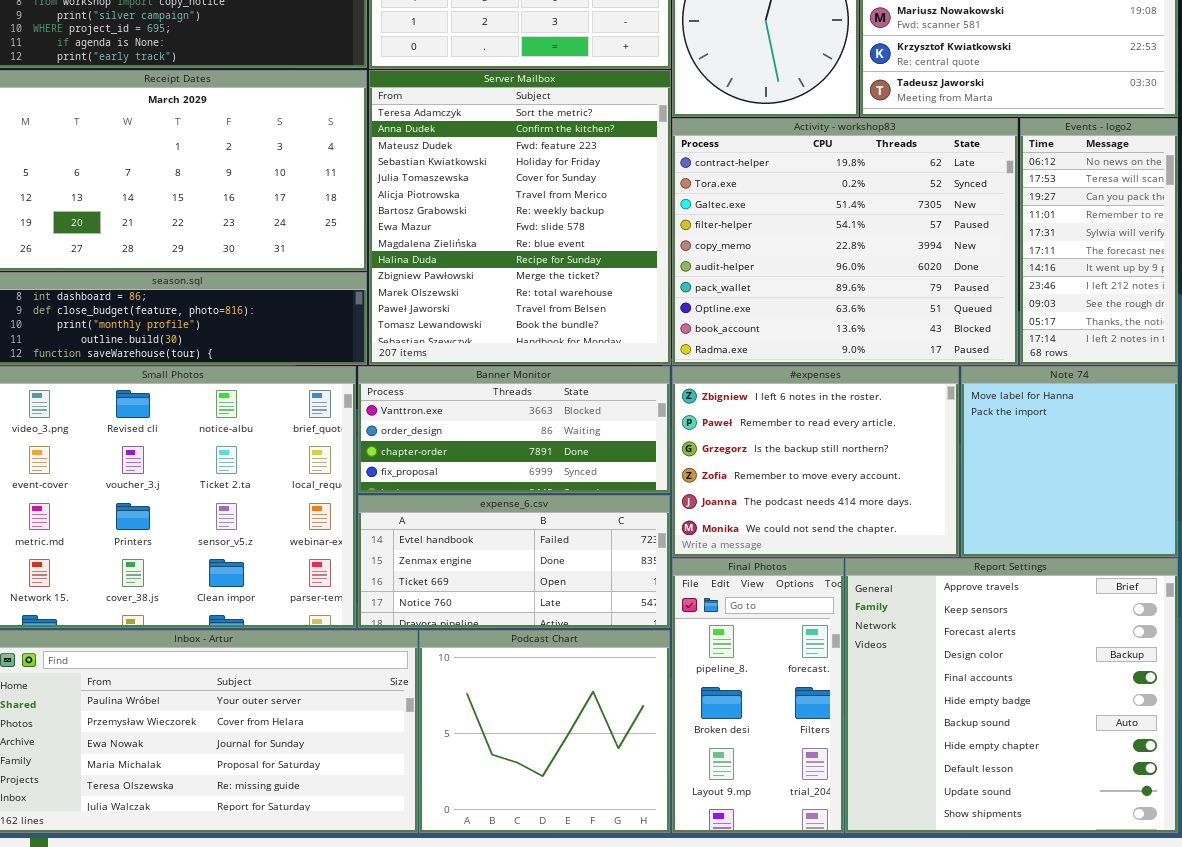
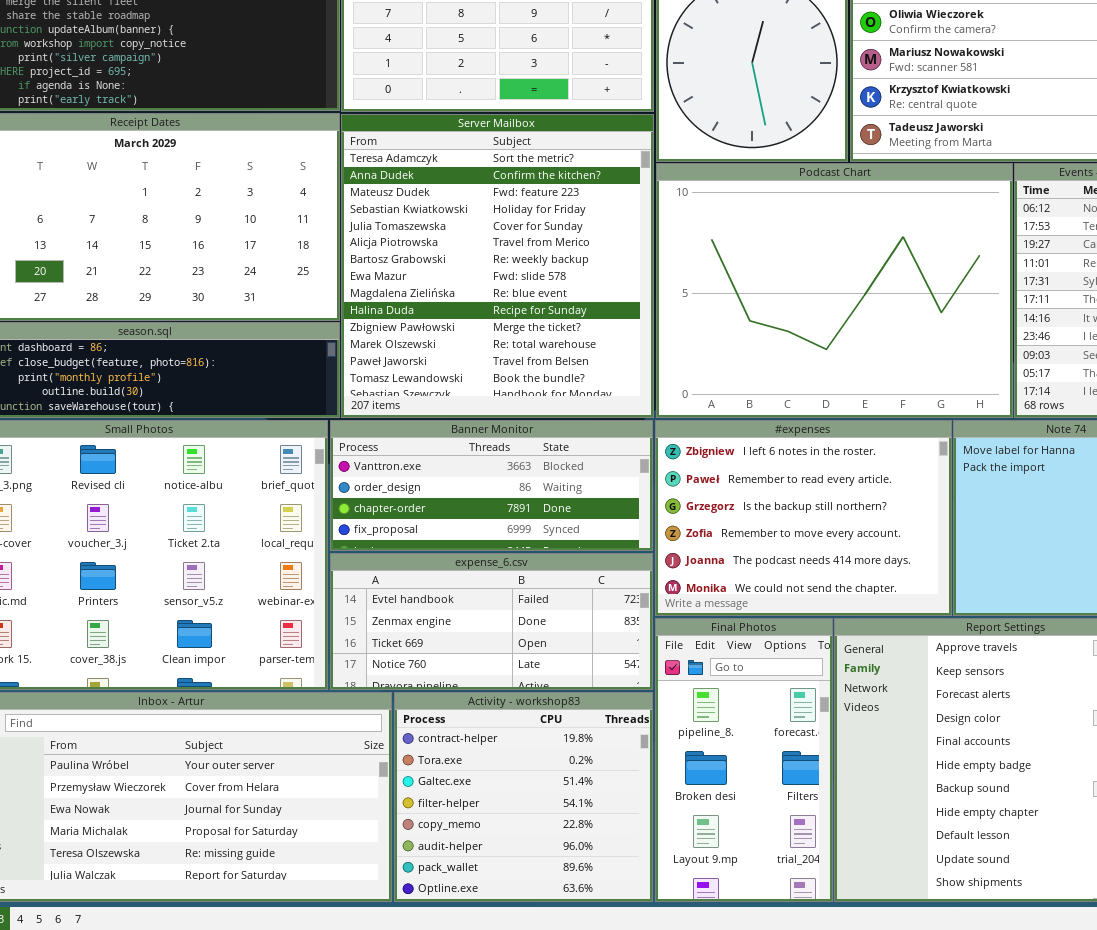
Activity - workshop83: [672,118,1018,365] -> [394,692,653,902], moved, resized
Podcast Chart: [419,630,670,833] -> [656,163,1013,418], moved, resized

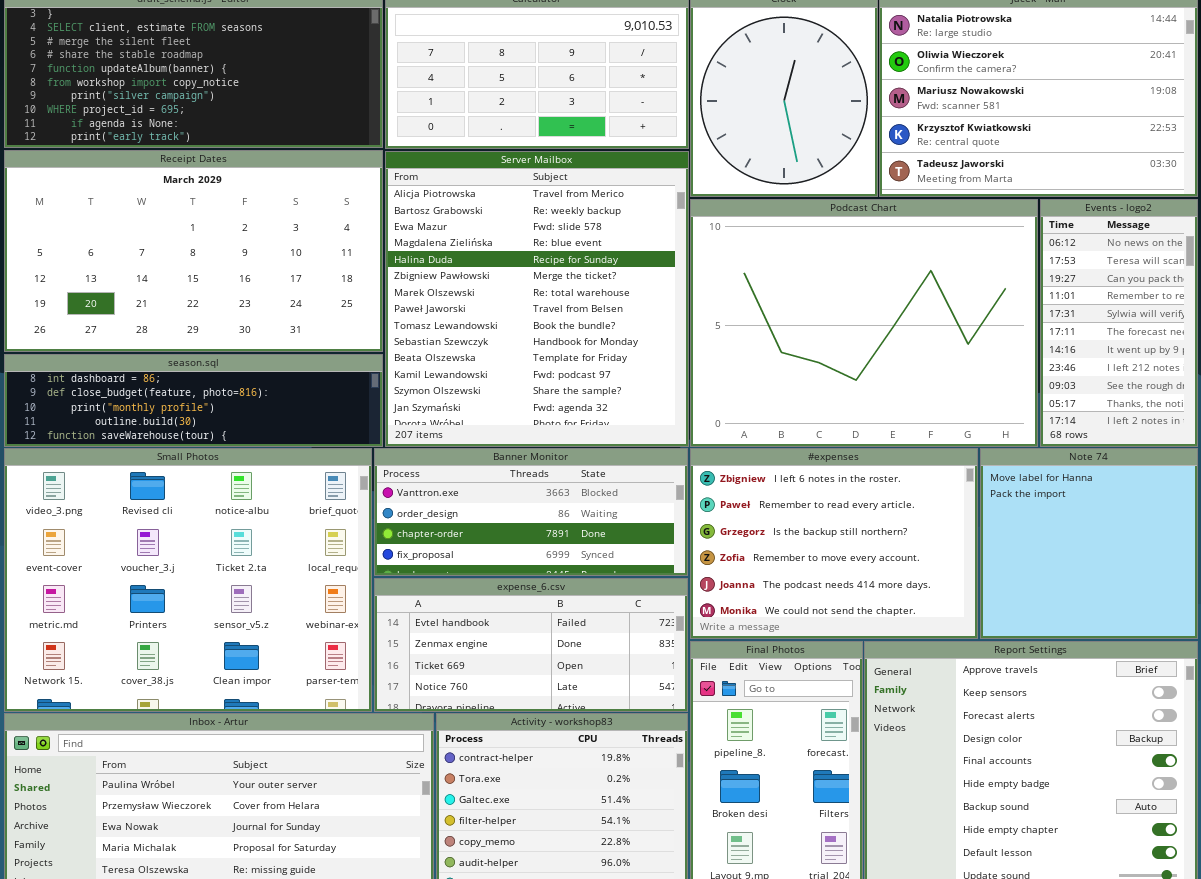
Server Mailbox: [341,114,654,418] -> [385,151,689,447], scrolled down 5 rows

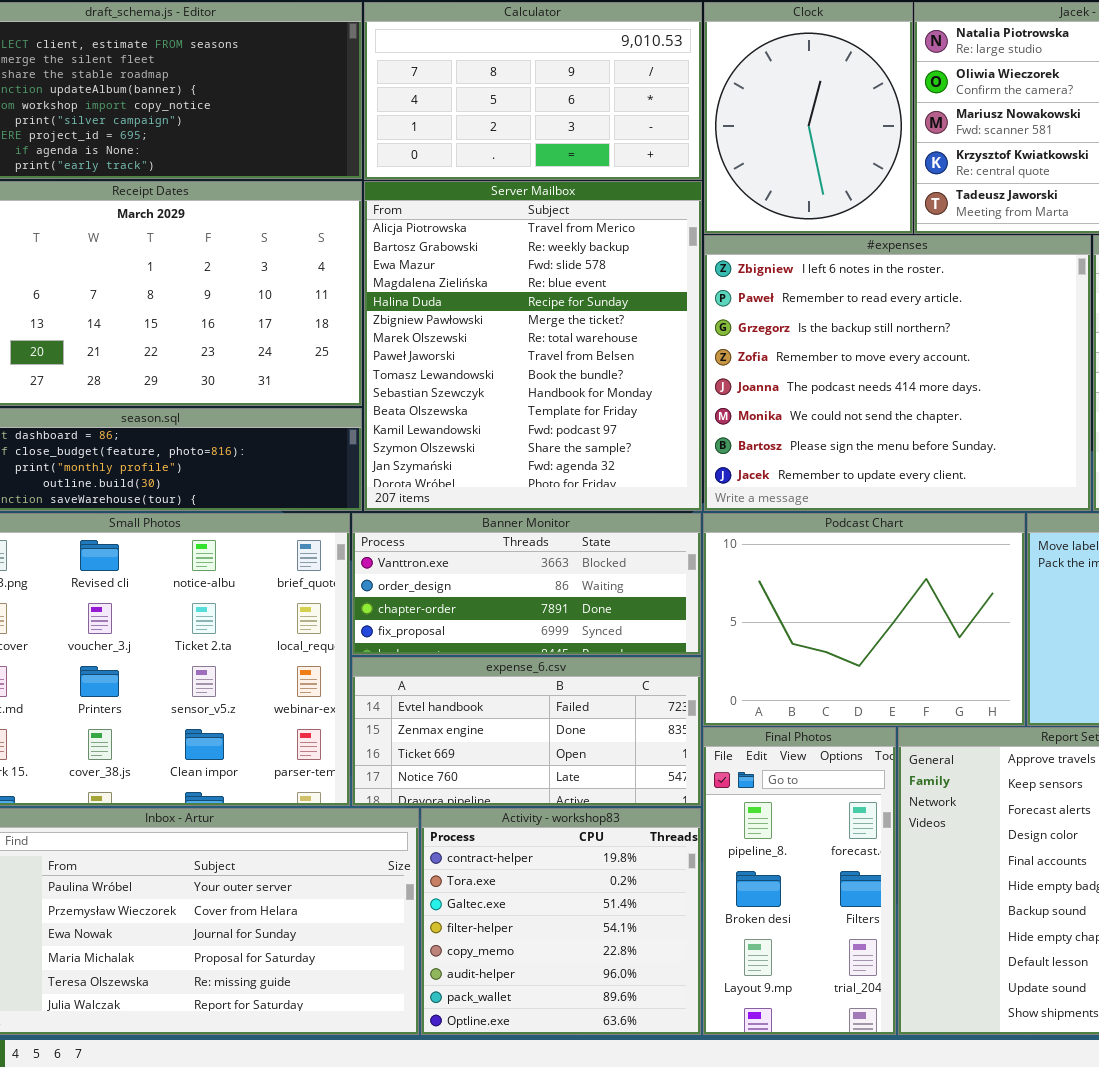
Podcast Chart: [690,199,1038,447] -> [703,513,1025,726], moved, resized
#expenses: [690,448,978,639] -> [704,235,1091,511], moved, resized

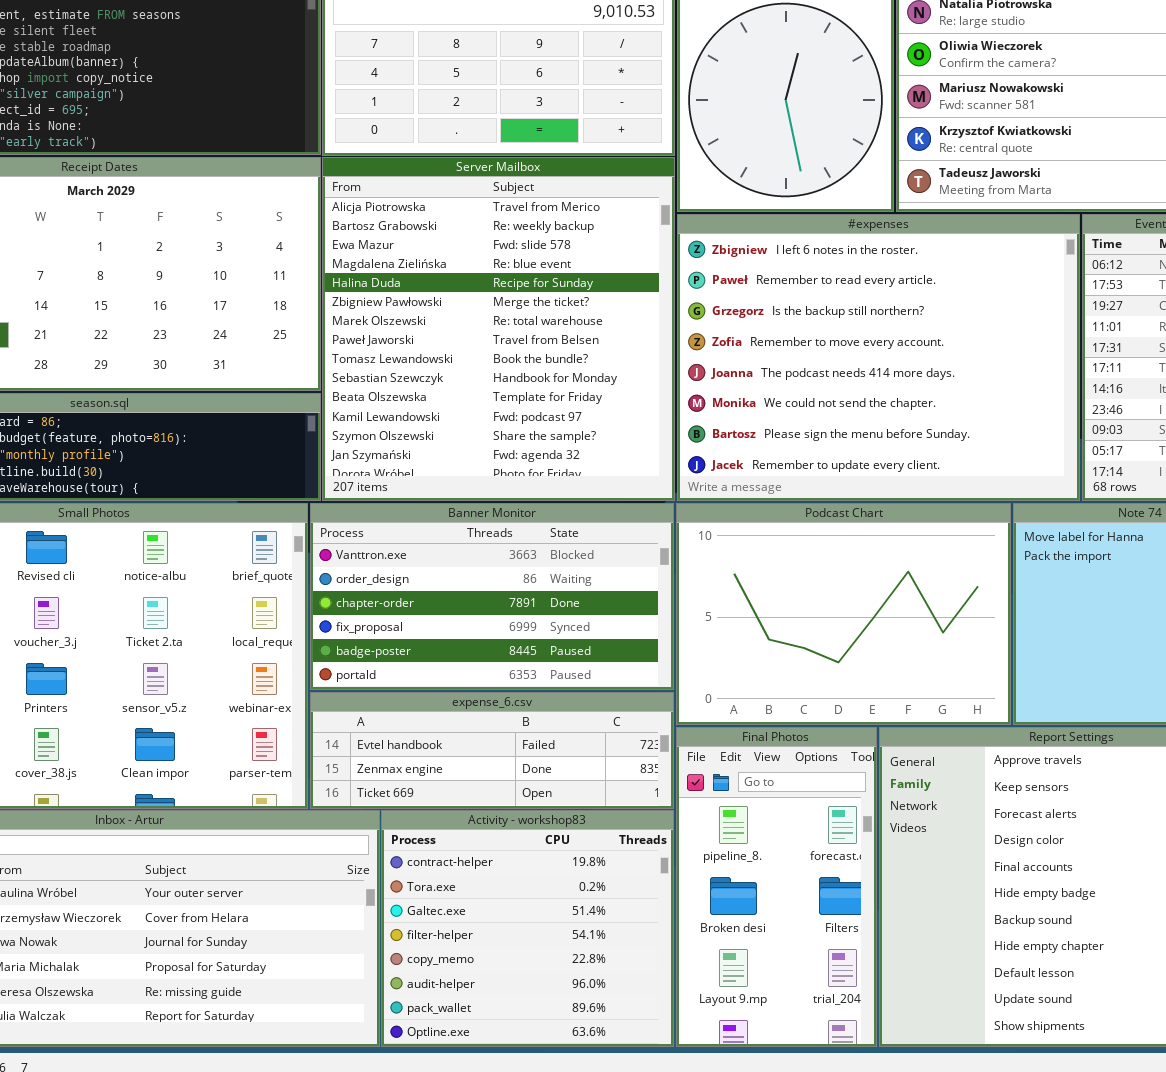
Banner Monitor: [352,513,701,655] -> [310,503,674,690], resized
expense_6.csv: [352,657,701,806] -> [310,692,674,809], resized

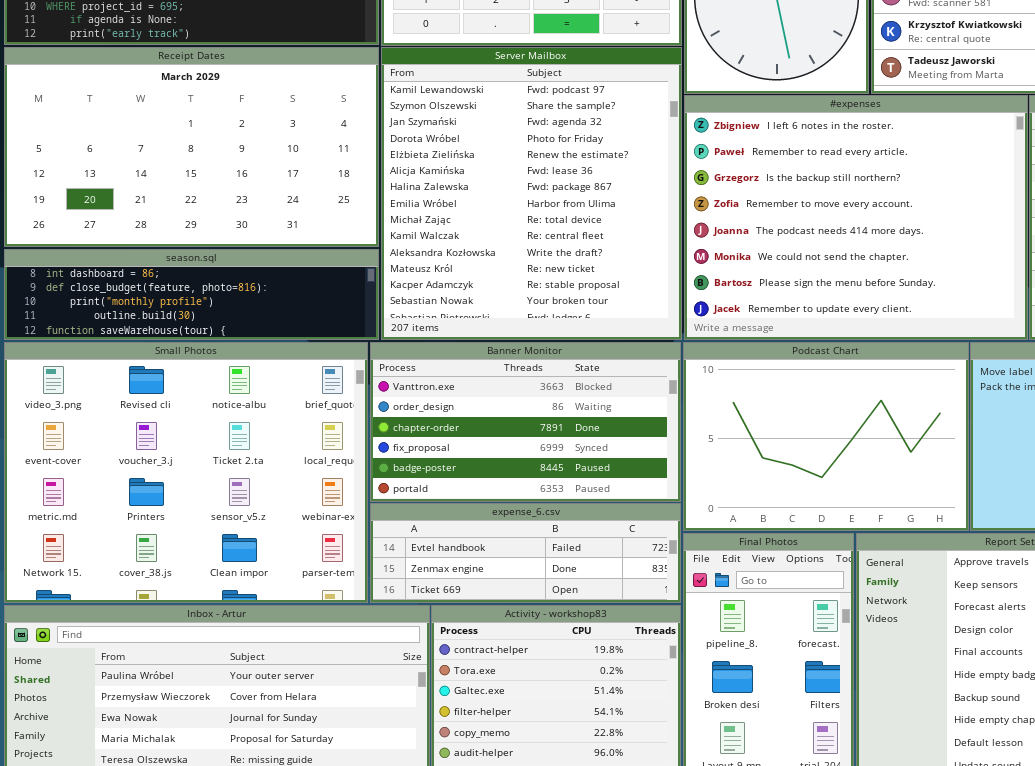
Server Mailbox: [322,157,675,501] -> [381,47,682,340], scrolled down 11 rows

